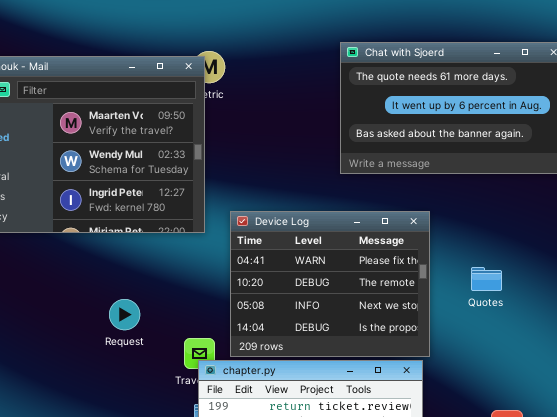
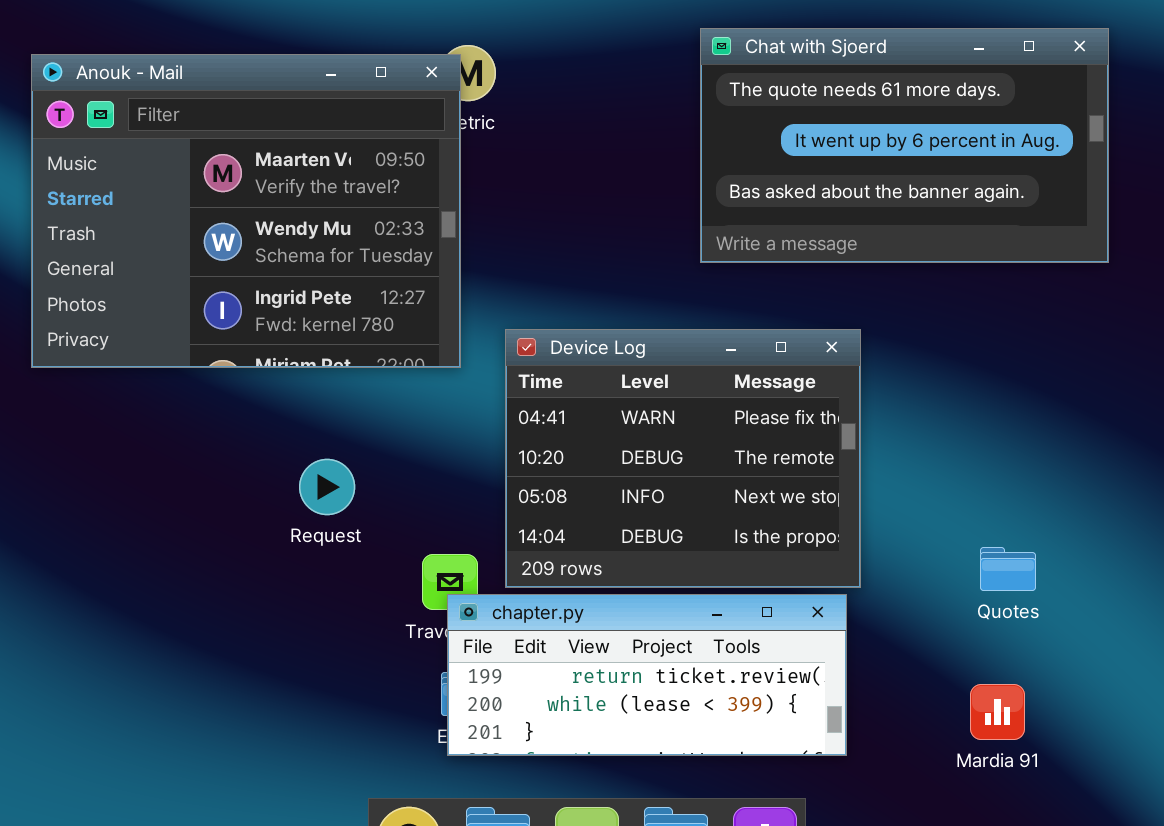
Quotes: [471,267,502,291] -> [980,547,1036,591], moved
Request: [109,299,140,330] -> [299,459,355,515], moved

